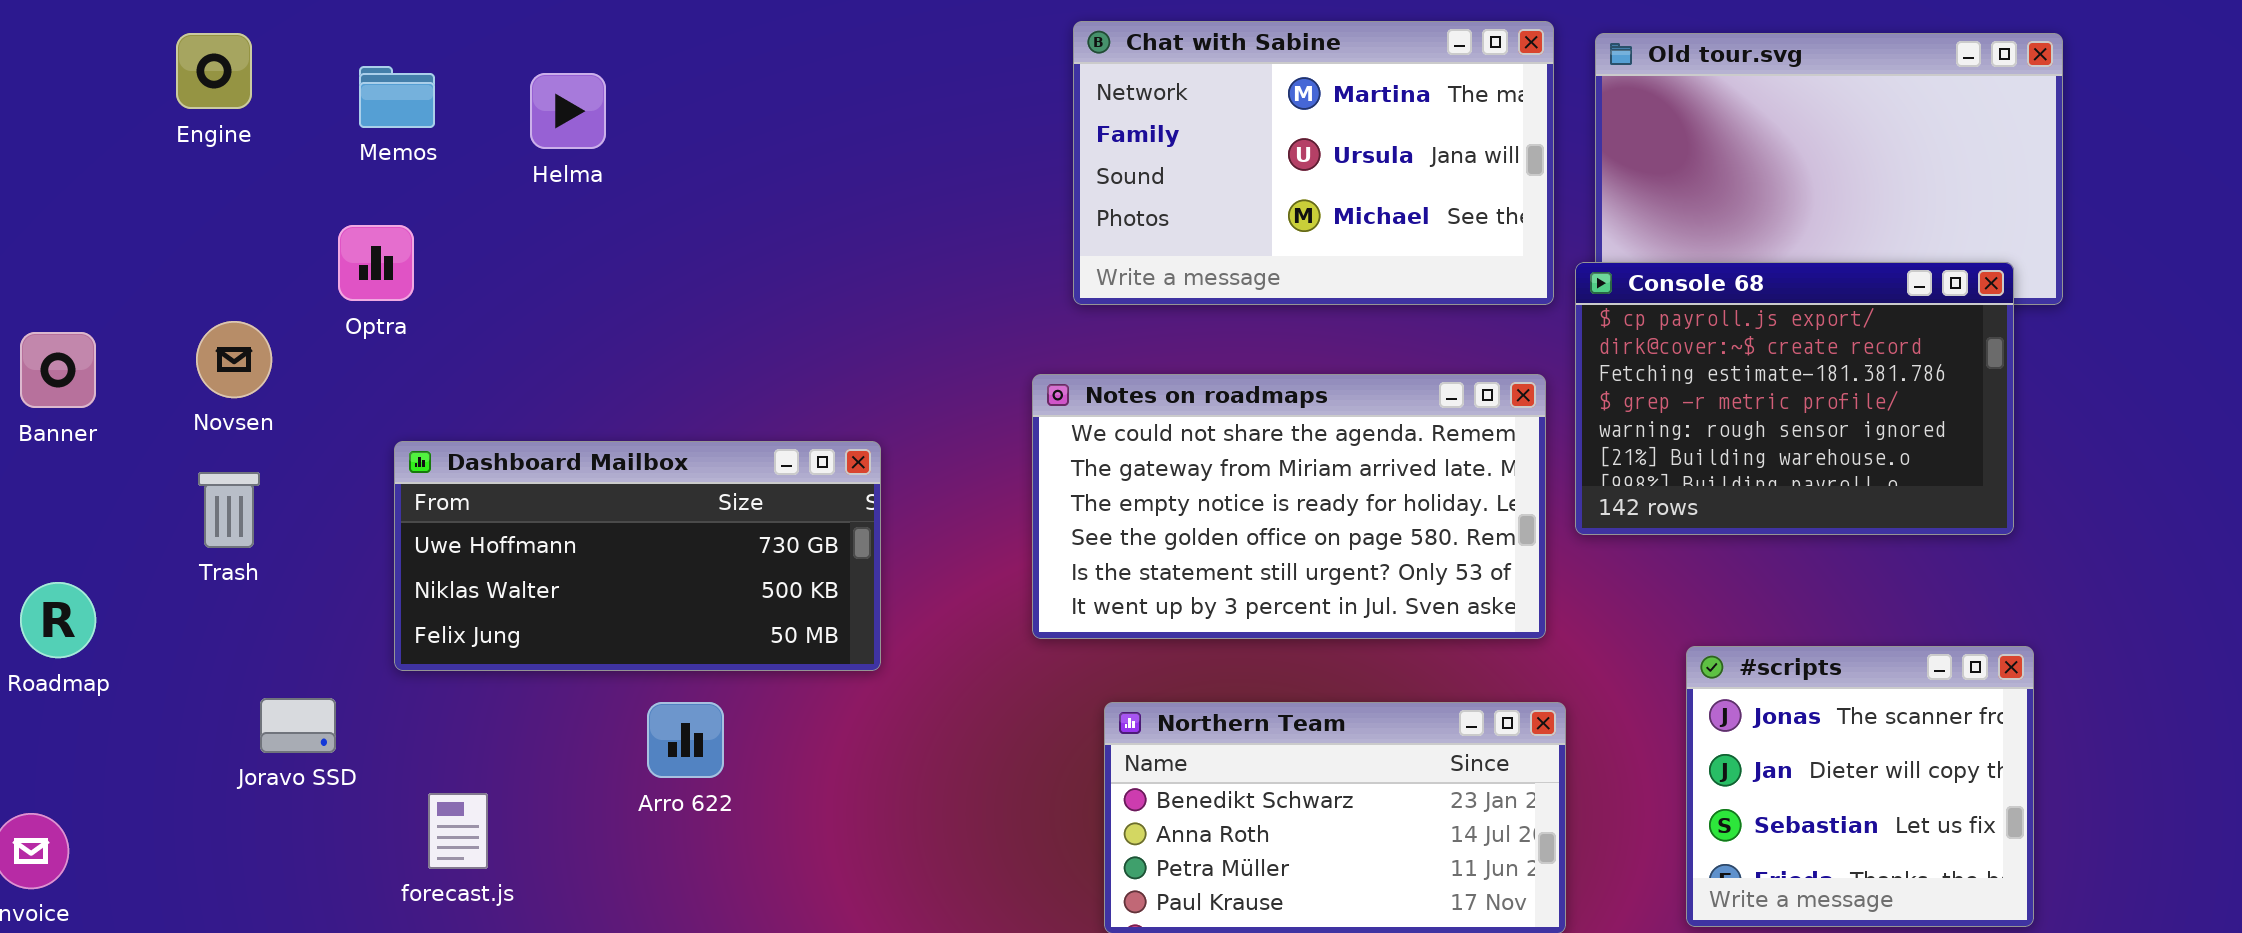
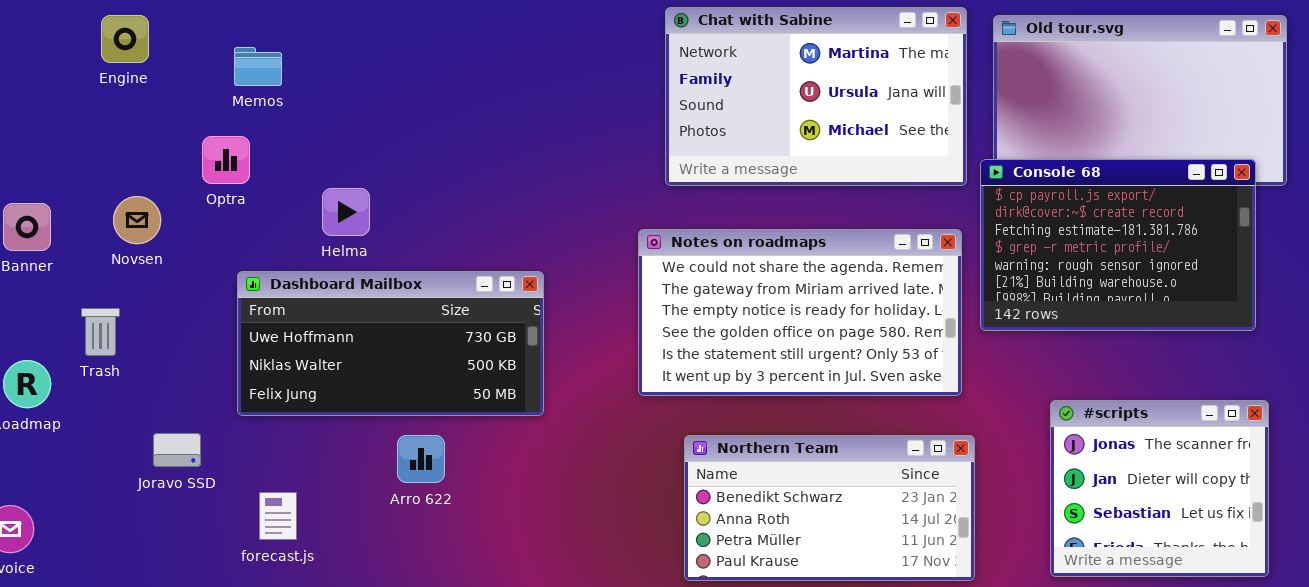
Memos: [359,66,435,128] -> [234,47,282,86], moved
Helma: [530,73,606,149] -> [322,188,370,236], moved
Trash: [198,472,260,548] -> [81,308,120,356], moved

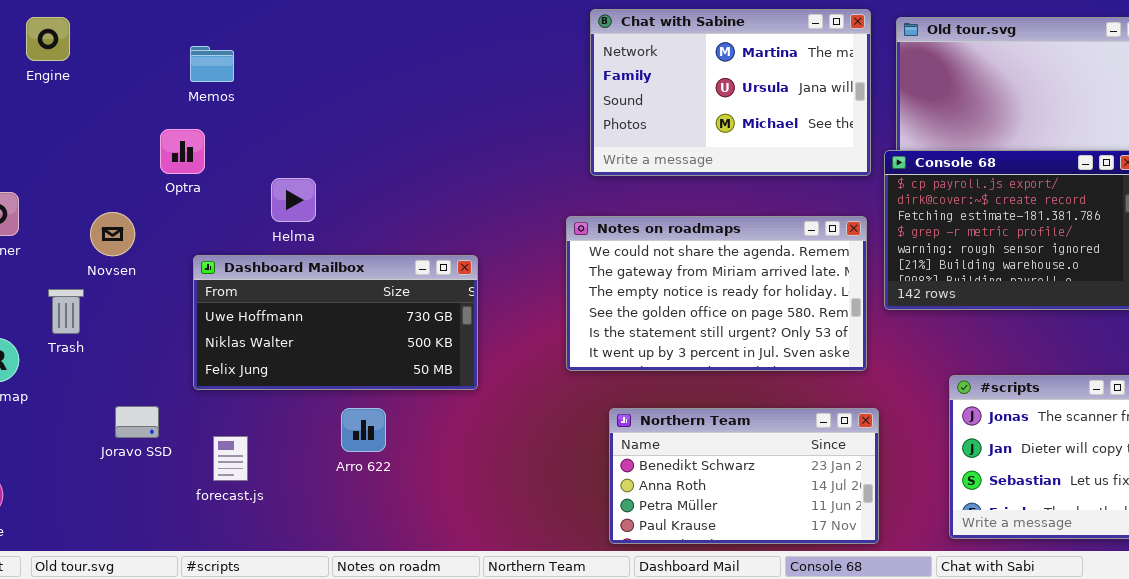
Engine: [101,15,149,63] -> [26,17,70,61], moved
Novsen: [113,196,161,244] -> [90,212,135,256], moved
forecast.js: [259,492,297,540] -> [213,436,248,481], moved

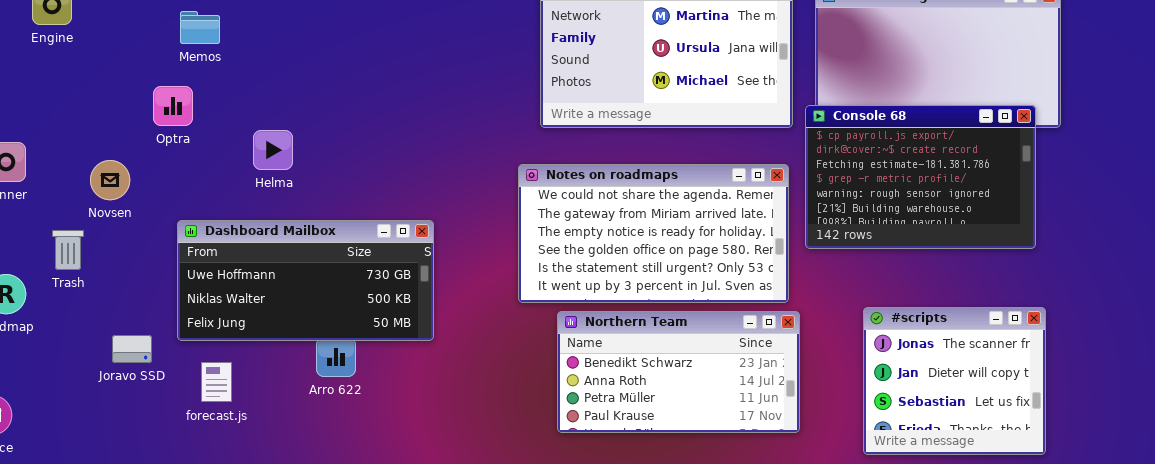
Dashboard Mailbox: [193,255,478,390] -> [177,220,434,341], moved
Northern Team: [609,408,879,544] -> [557,311,800,433], moved

